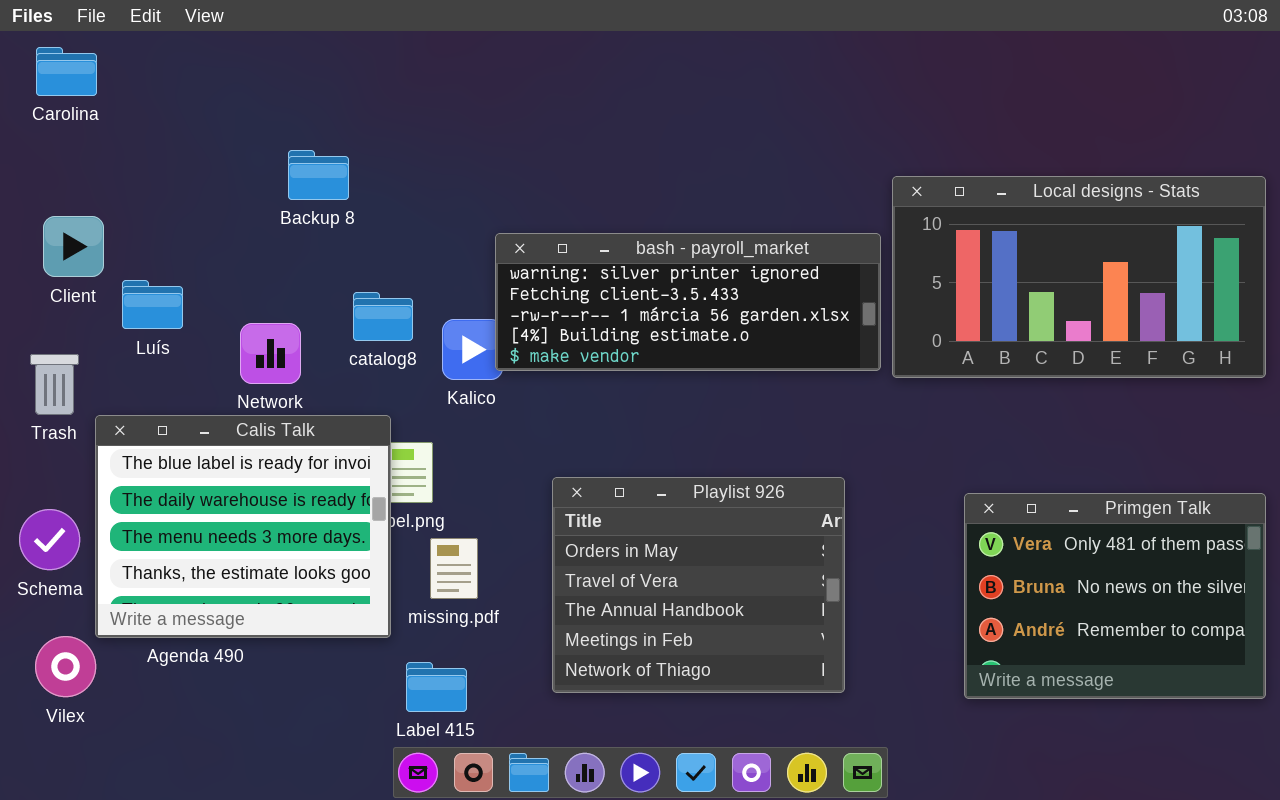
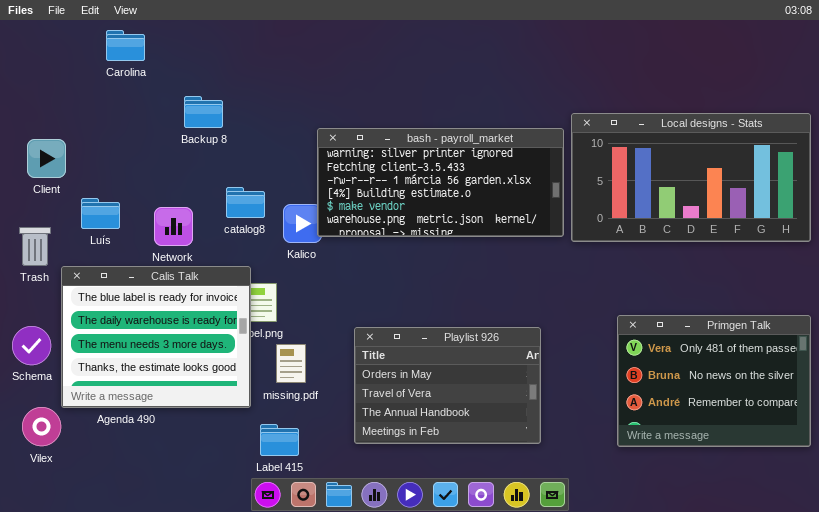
Carolina: [36,47,97,96] -> [106,30,145,61], moved
bash - payroll_market: [495,233,881,371] -> [317,128,564,237], resized
Luís: [122,280,183,329] -> [81,198,120,229], moved
Playlist 926: [552,477,845,693] -> [354,327,541,444], resized

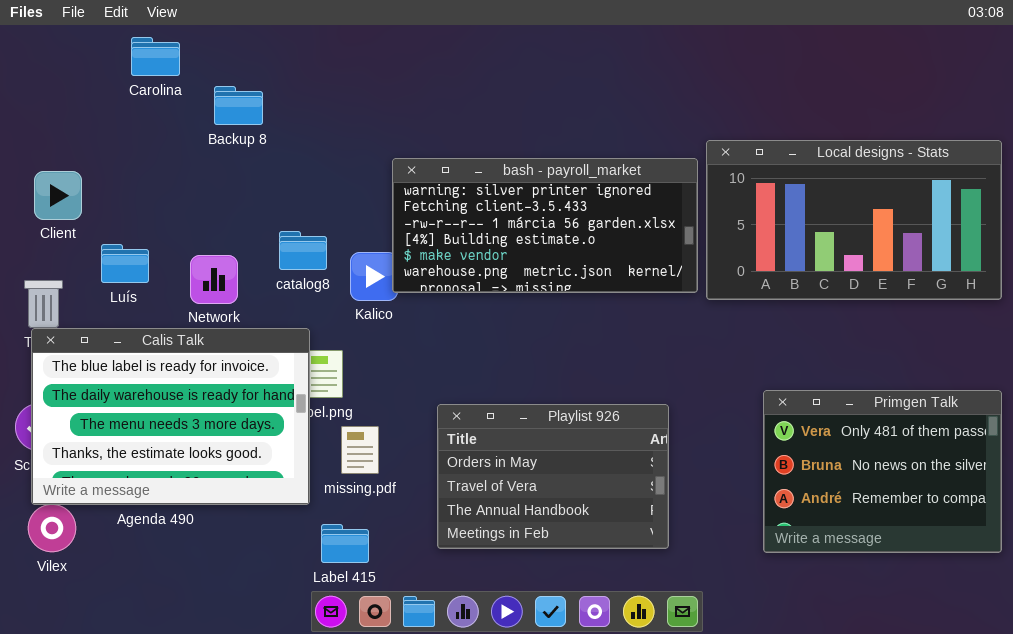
Backup 8: [184,96,223,128] -> [214,86,263,125], moved
Calis Talk: [61,266,251,408] -> [31,328,310,505], resized

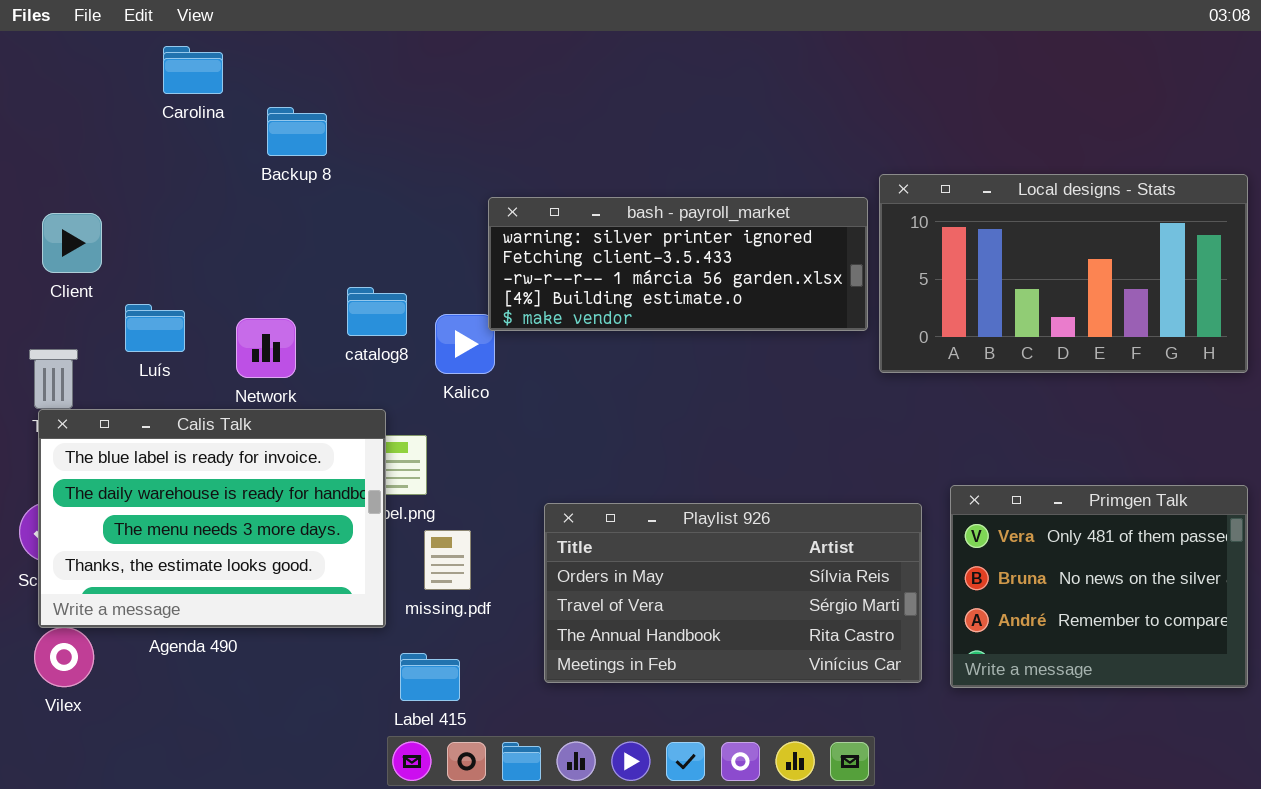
bash - payroll_market: [392,158,698,293] -> [488,197,868,331], resized
Playlist 926: [437,404,669,549] -> [544,503,922,683], resized

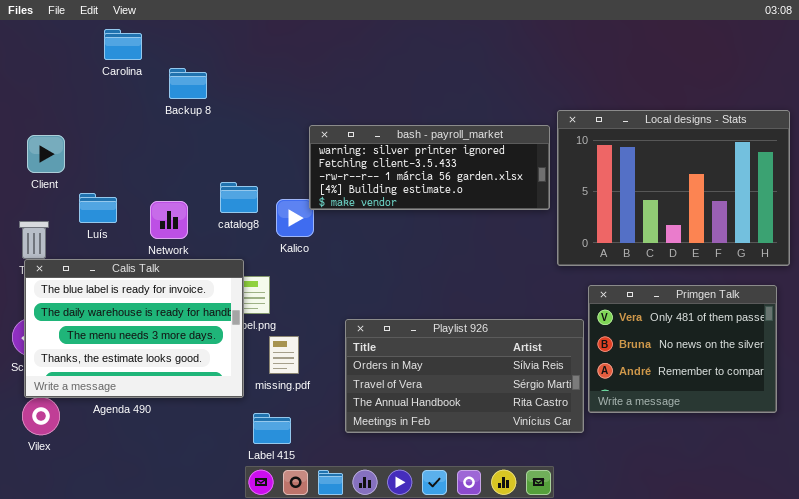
Local designs - Stats: [879,174,1248,373] -> [557,110,790,266], resized
Primgen Talk: [950,485,1248,688] -> [588,285,777,413], moved

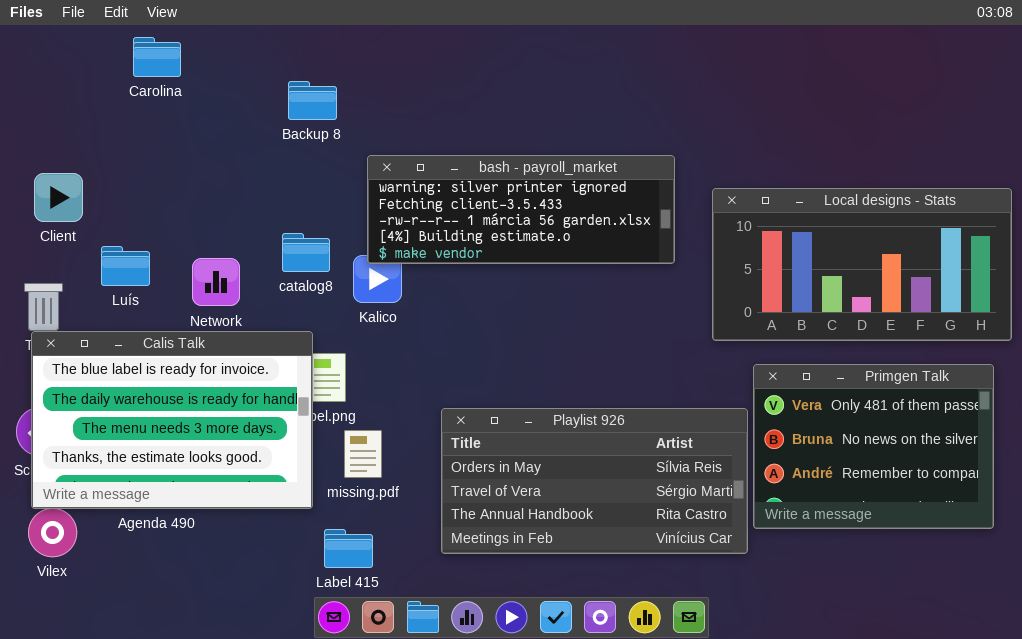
Backup 8: [169,68,207,99] -> [288,81,337,120], moved
Local designs - Stats: [557,110,790,266] -> [712,188,1012,341], resized
bash - payroll_market: [309,125,550,210] -> [367,155,675,264], moved

